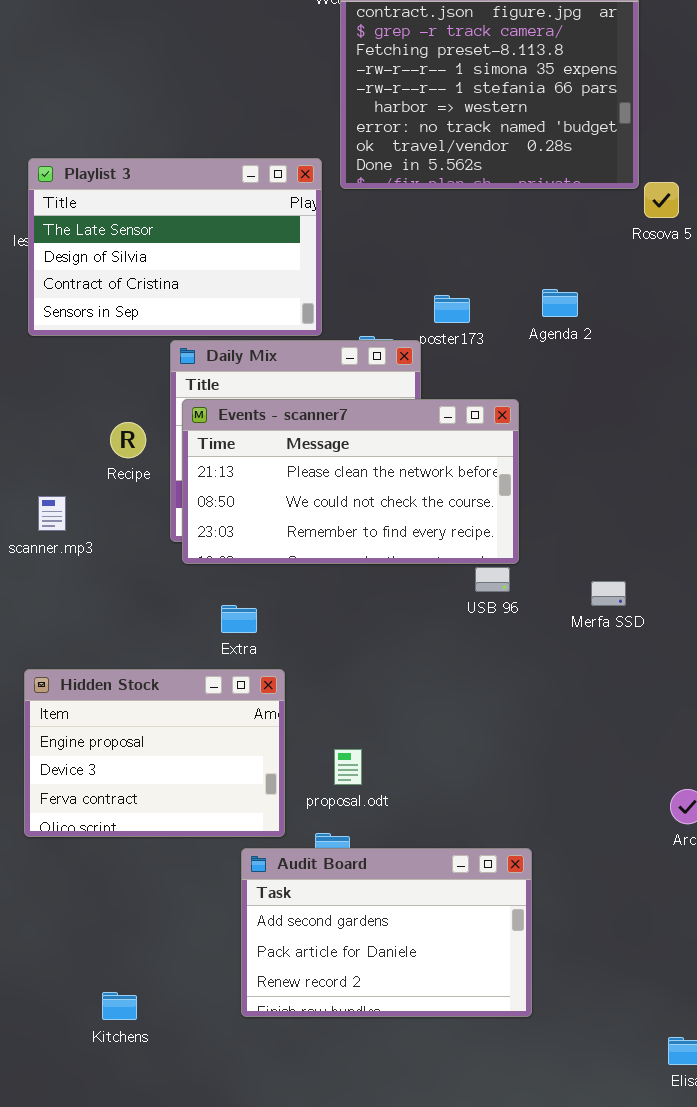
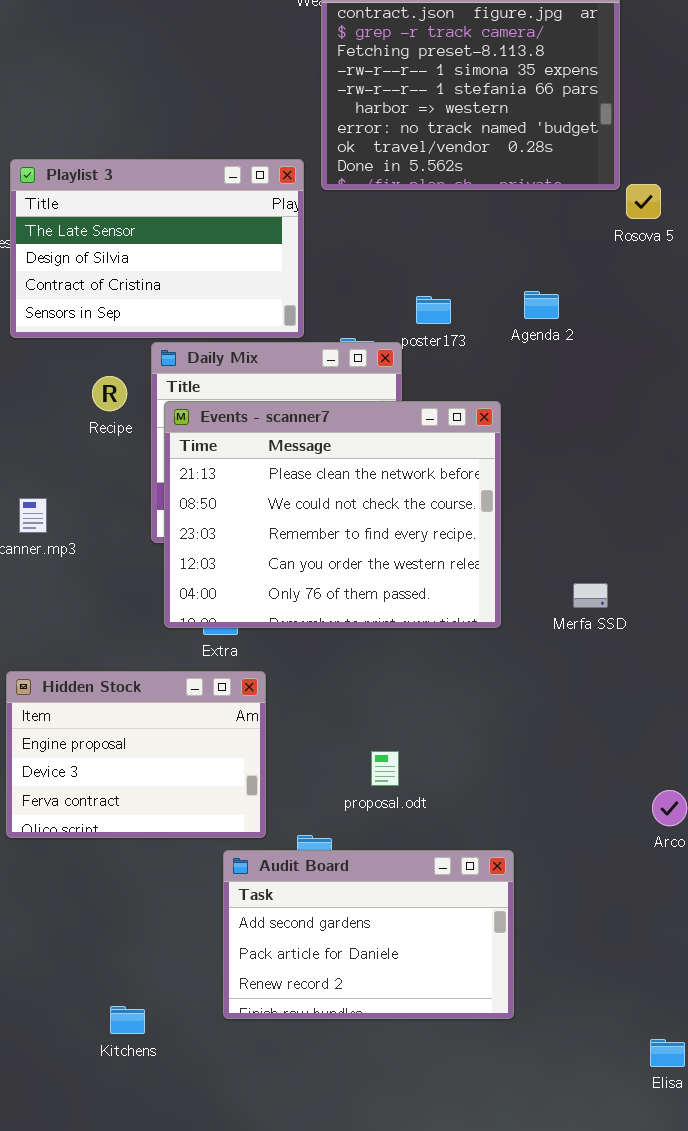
Events - scanner7: [182,399,519,564] -> [164,401,501,628], resized
Recipe: [110,422,146,458] -> [92,376,127,411], moved
proposal.odt: [334,749,362,785] -> [371,751,399,786], moved
Kitchens: [102,992,137,1020] -> [110,1006,145,1034], moved

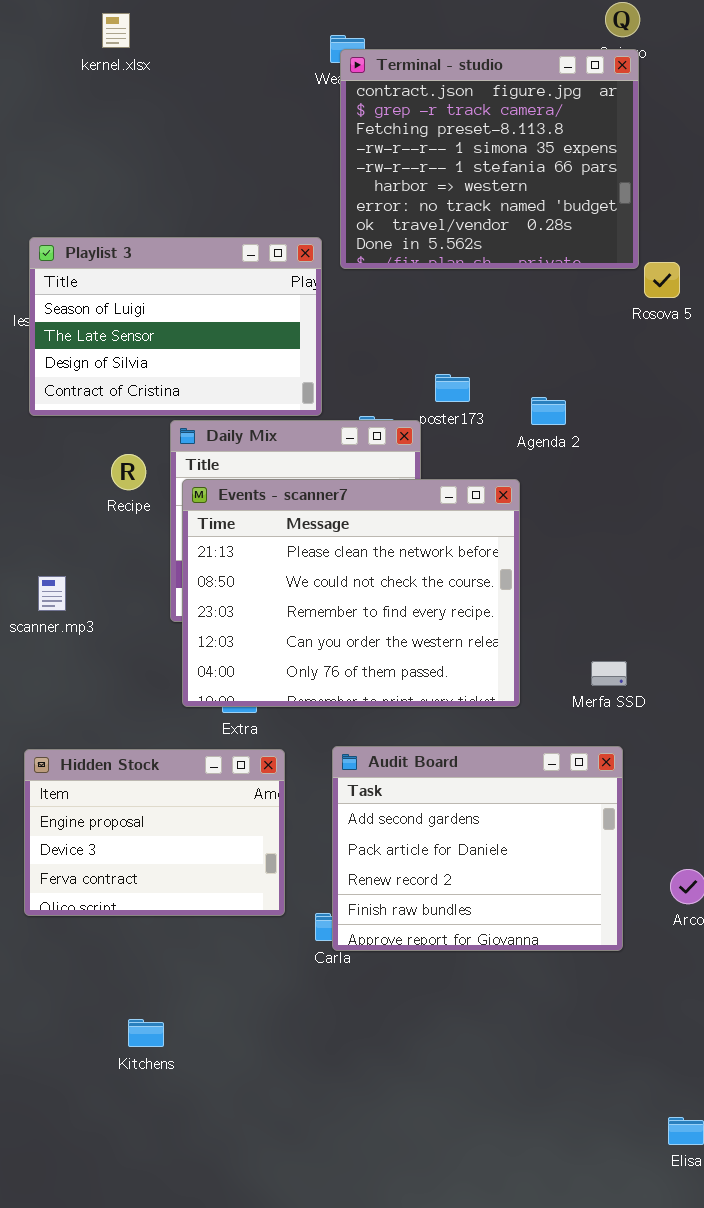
Playlist 3: [10,159,304,338] -> [29,237,322,416], scrolled up 1 row
Agenda 2: [524,291,559,319] -> [531,397,566,425], moved
Audit Board: [223,850,514,1019] -> [332,746,623,951], moved, resized
Kitchens: [110,1006,145,1034] -> [128,1019,164,1047], moved

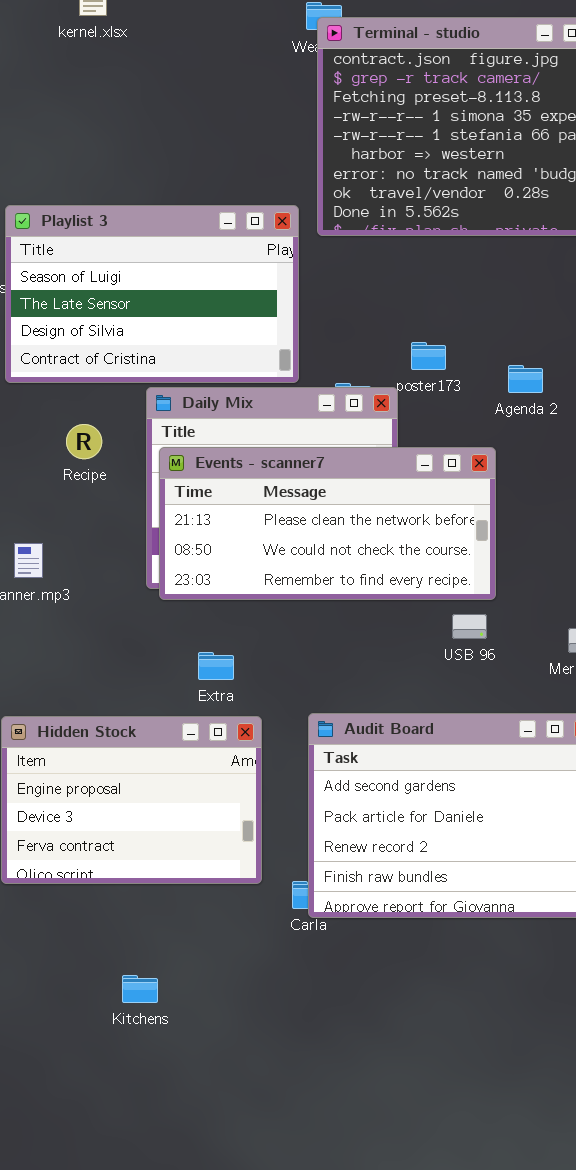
Recipe: [111,454,146,490] -> [66,424,102,459], moved
Events - scanner7: [182,479,520,707] -> [159,447,496,600], resized
Kitchens: [128,1019,164,1047] -> [122,975,158,1003], moved

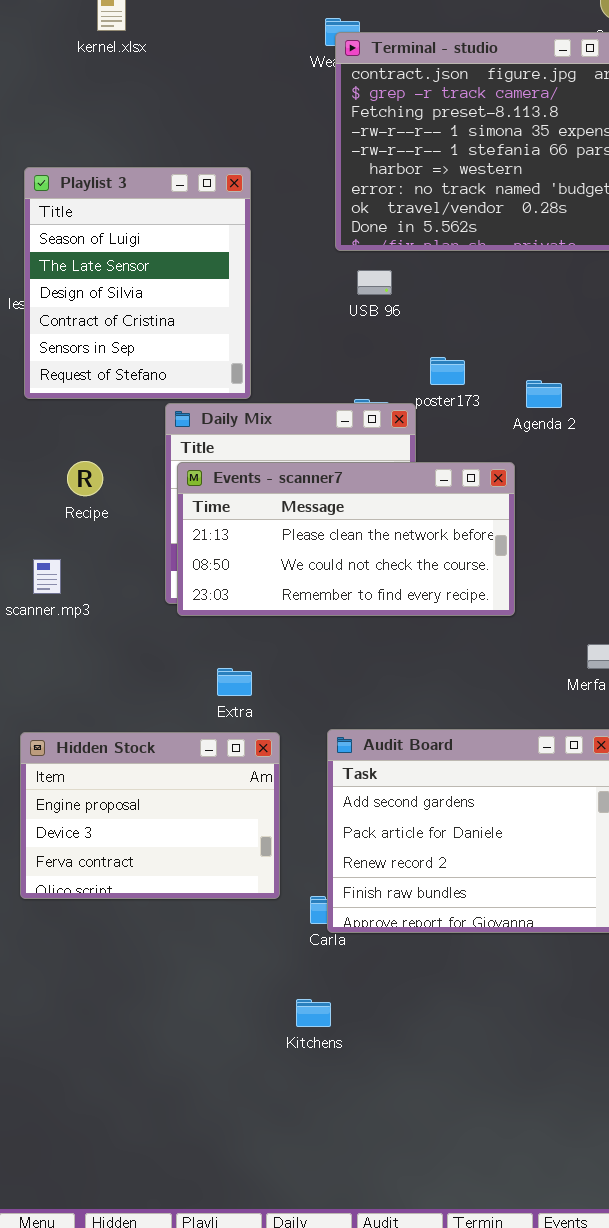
Playlist 3: [5,205,299,383] -> [24,167,251,399], resized
Recipe: [66,424,102,459] -> [67,461,103,496], moved
USB 96: [452,614,487,639] -> [357,270,392,295], moved
Kitchens: [122,975,158,1003] -> [296,999,331,1027], moved

